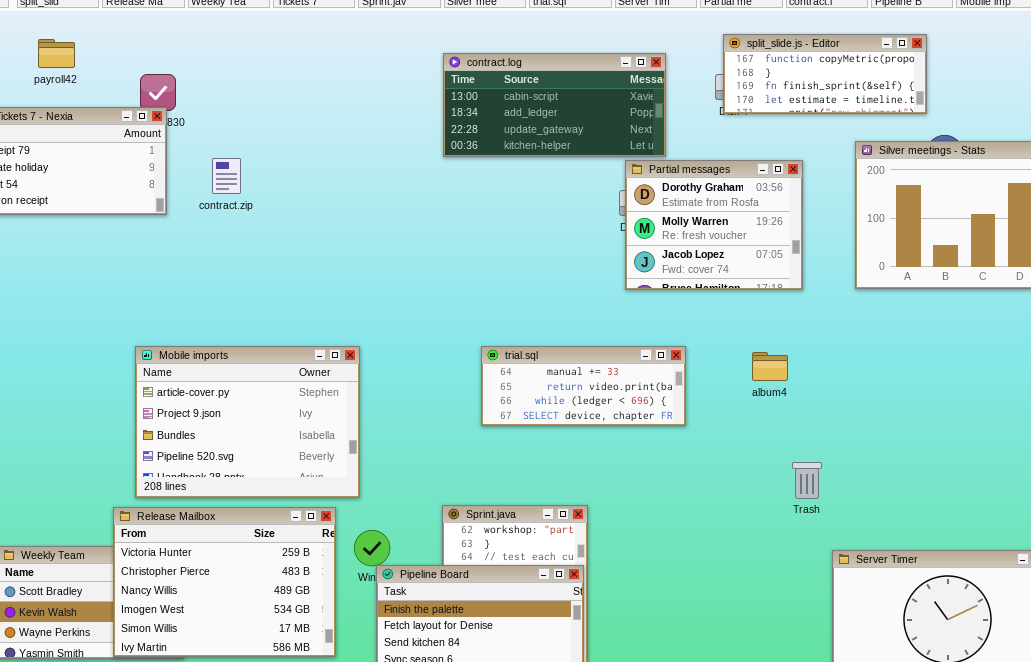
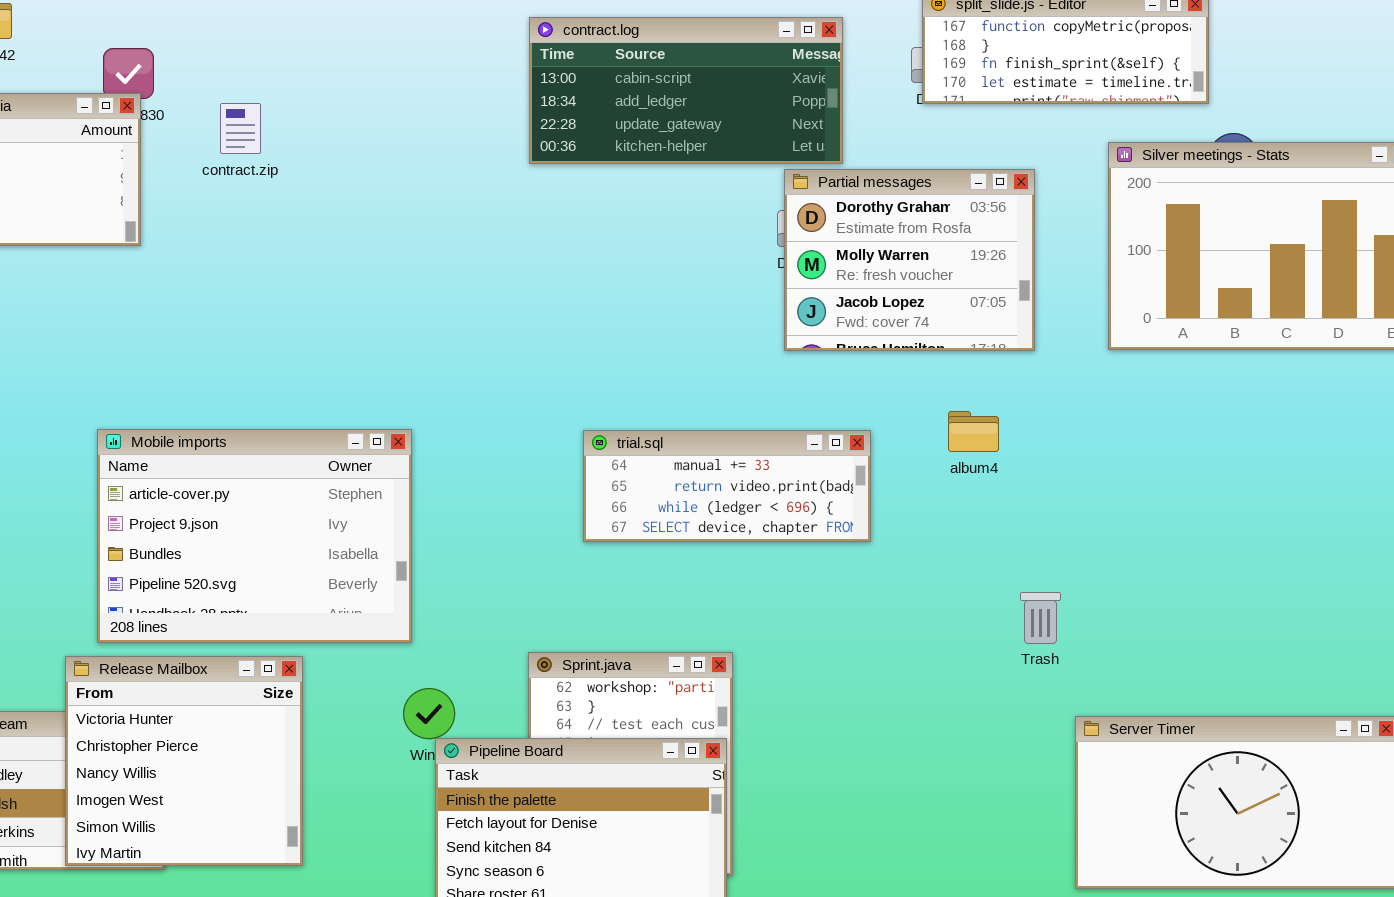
contract.zip: [212,158,241,194] -> [220,103,261,154], moved
album4: [752,352,788,381] -> [948,411,999,452], moved
Release Mailbox: [113,507,336,657] -> [65,656,303,866], resized

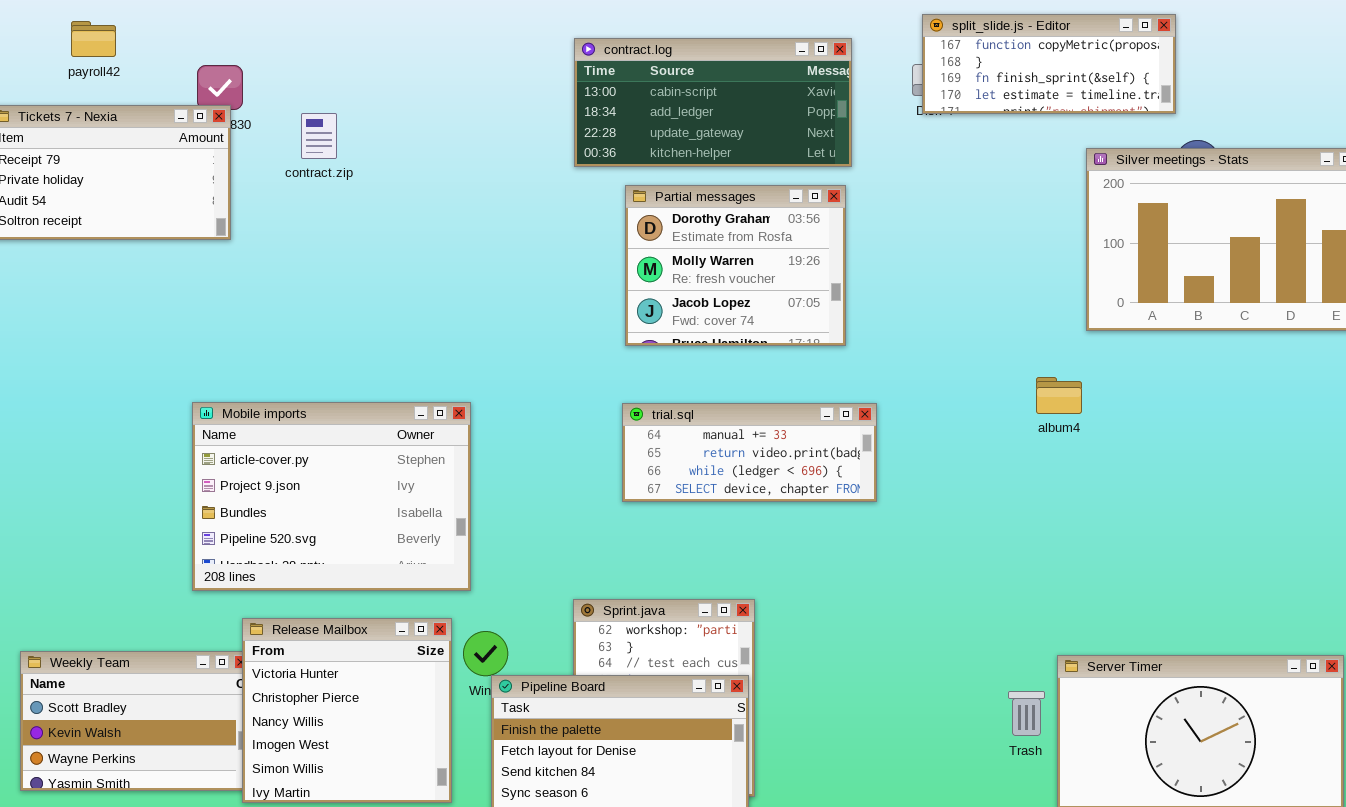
Partial messages: [784,169,1035,351] -> [625,185,846,346], moved
album4: [948,411,999,452] -> [1036,377,1082,414], moved
Trash: [1020,592,1061,644] -> [1008,691,1045,736], moved
Release Mailbox: [65,656,303,866] -> [242,618,452,803], moved

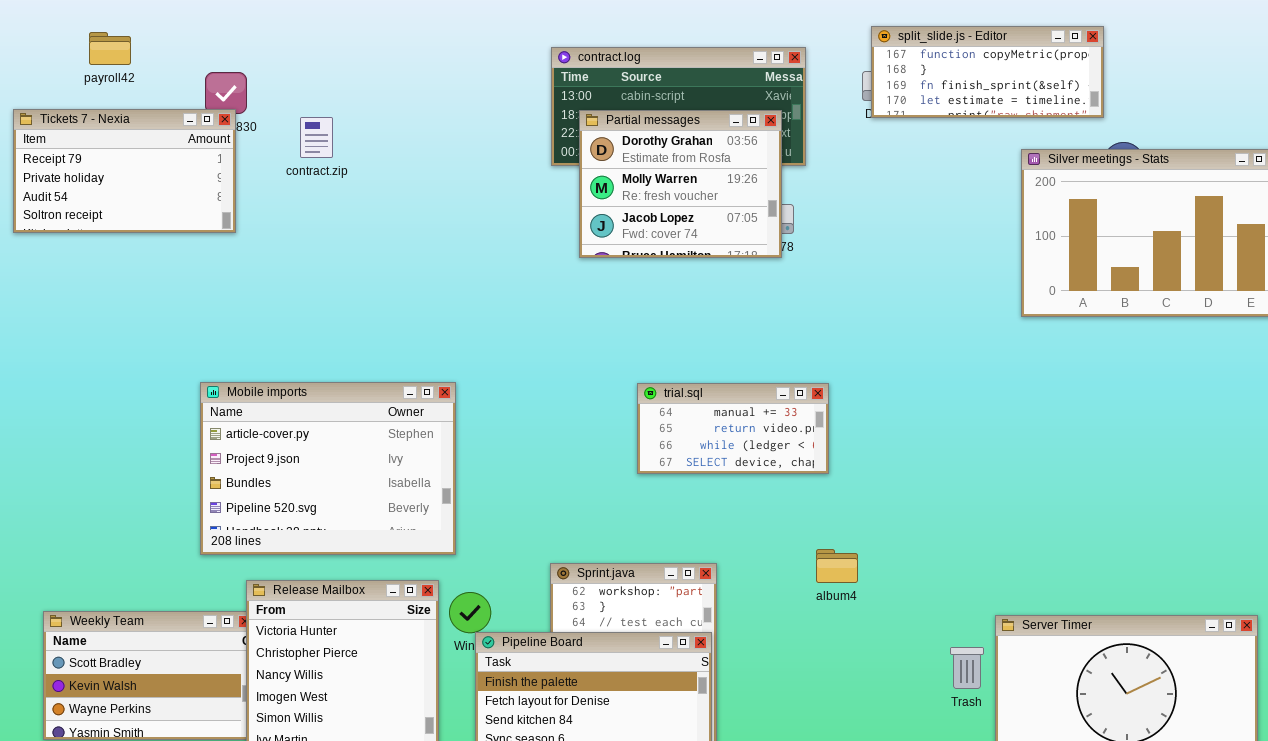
Partial messages: [625,185,846,346] -> [579,110,782,258], moved
album4: [1036,377,1082,414] -> [816,549,858,583], moved
trial.sql: [622,403,877,502] -> [637,383,829,474], resized

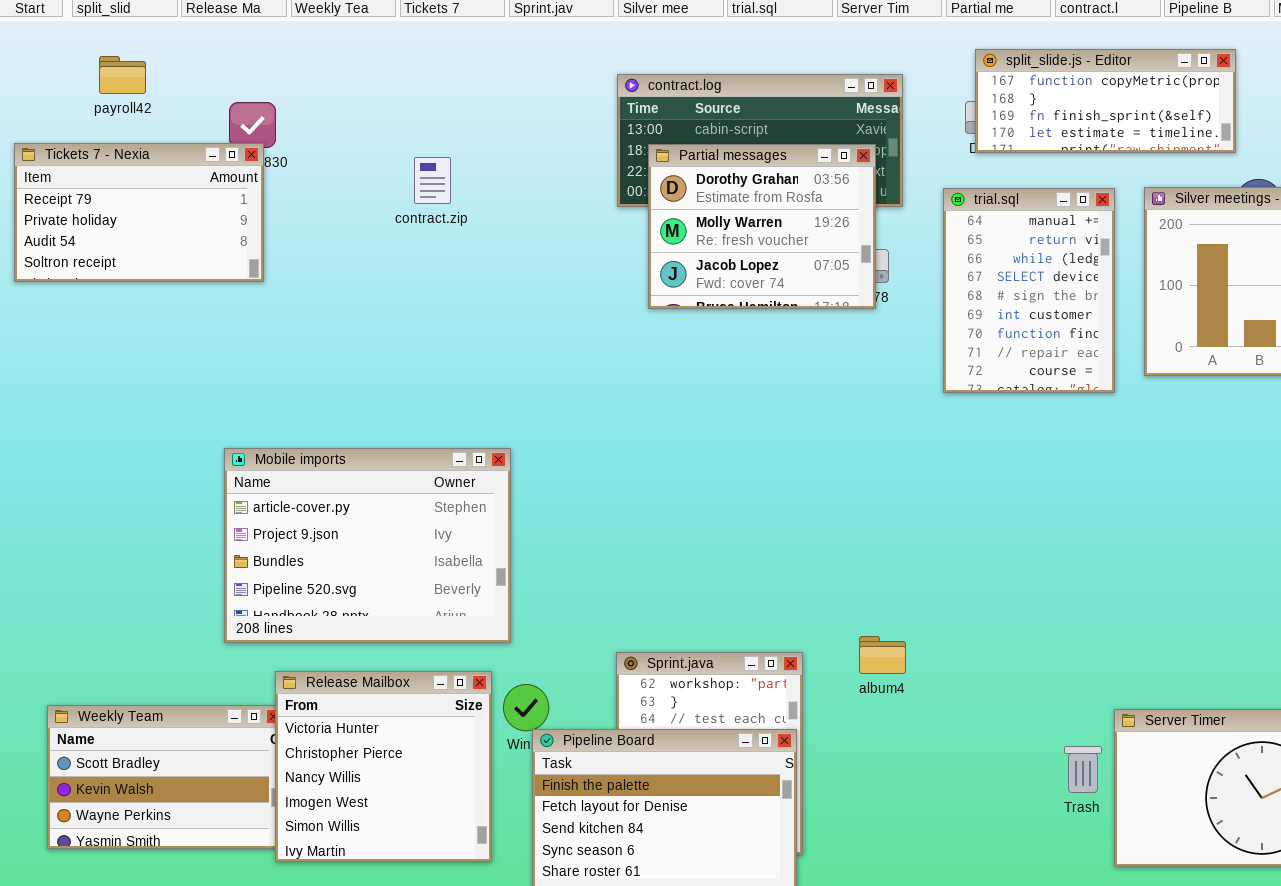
contract.zip: [300,117,333,158] -> [414,157,451,204], moved
trial.sql: [637,383,829,474] -> [943,188,1115,393], moved, resized
album4: [816,549,858,583] -> [859,636,906,674], moved

